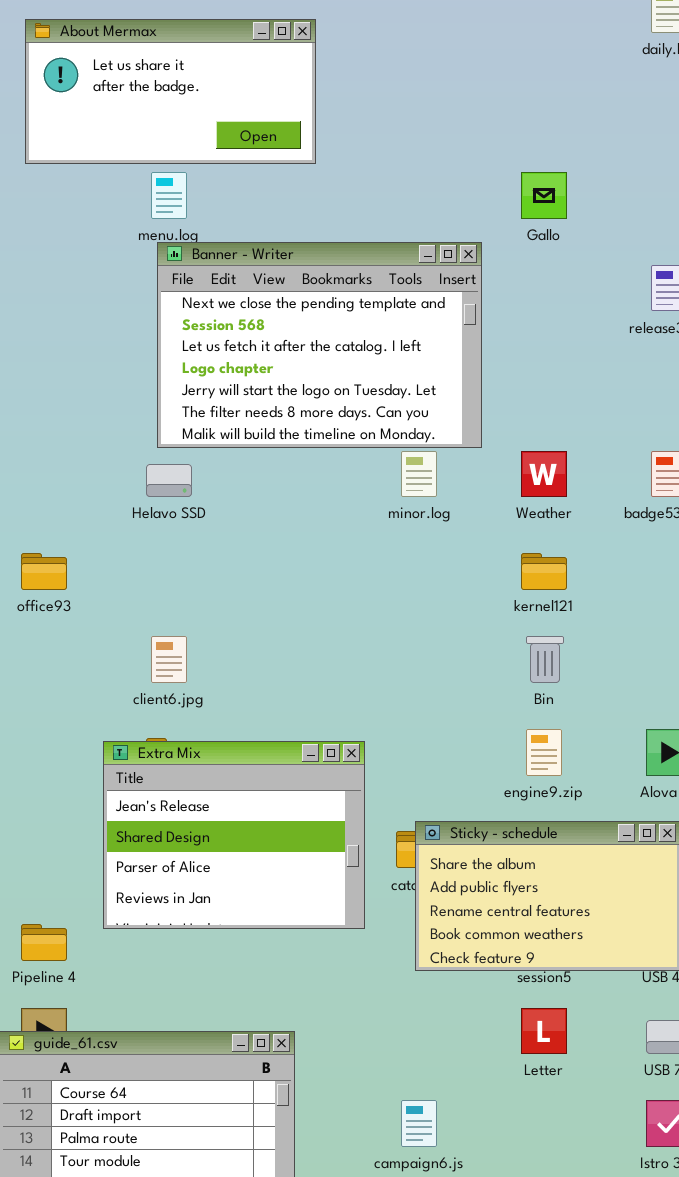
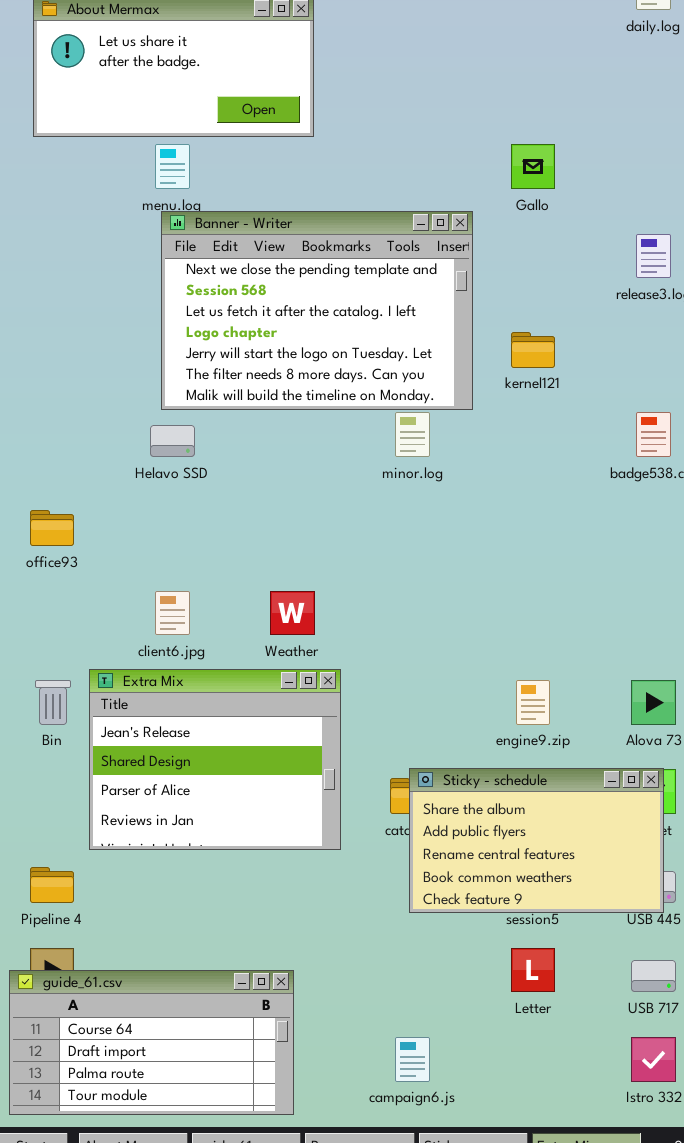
Weather: [521,451,567,497] -> [270,591,315,635], moved
kernel121: [521,553,567,590] -> [511,332,555,368], moved
Bin: [526,636,564,683] -> [35,680,71,725], moved
Extra Mix: [103,741,365,929] -> [89,669,341,850], moved

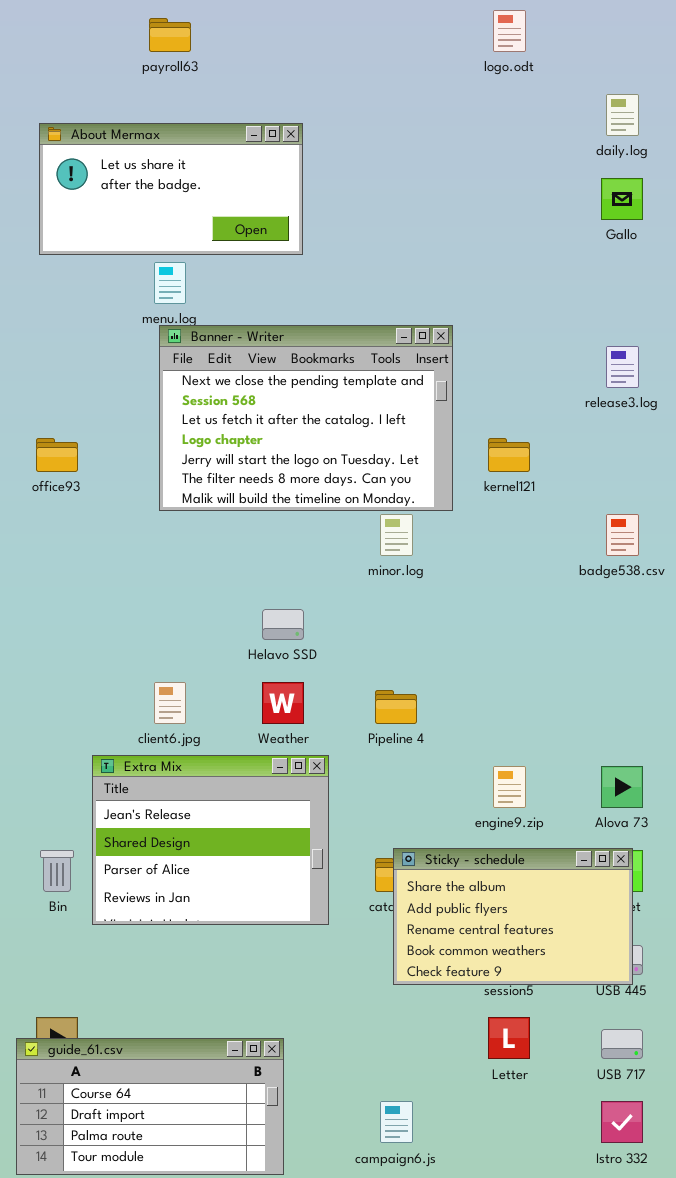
Gallo: [511,144,555,189] -> [601,178,643,220], moved
Helavo SSD: [150,425,195,457] -> [262,609,304,640], moved
office93: [30,510,74,546] -> [36,438,78,472], moved
Bin: [35,680,71,725] -> [40,850,74,892], moved
Pipeline 4: [30,867,74,903] -> [375,690,417,724], moved

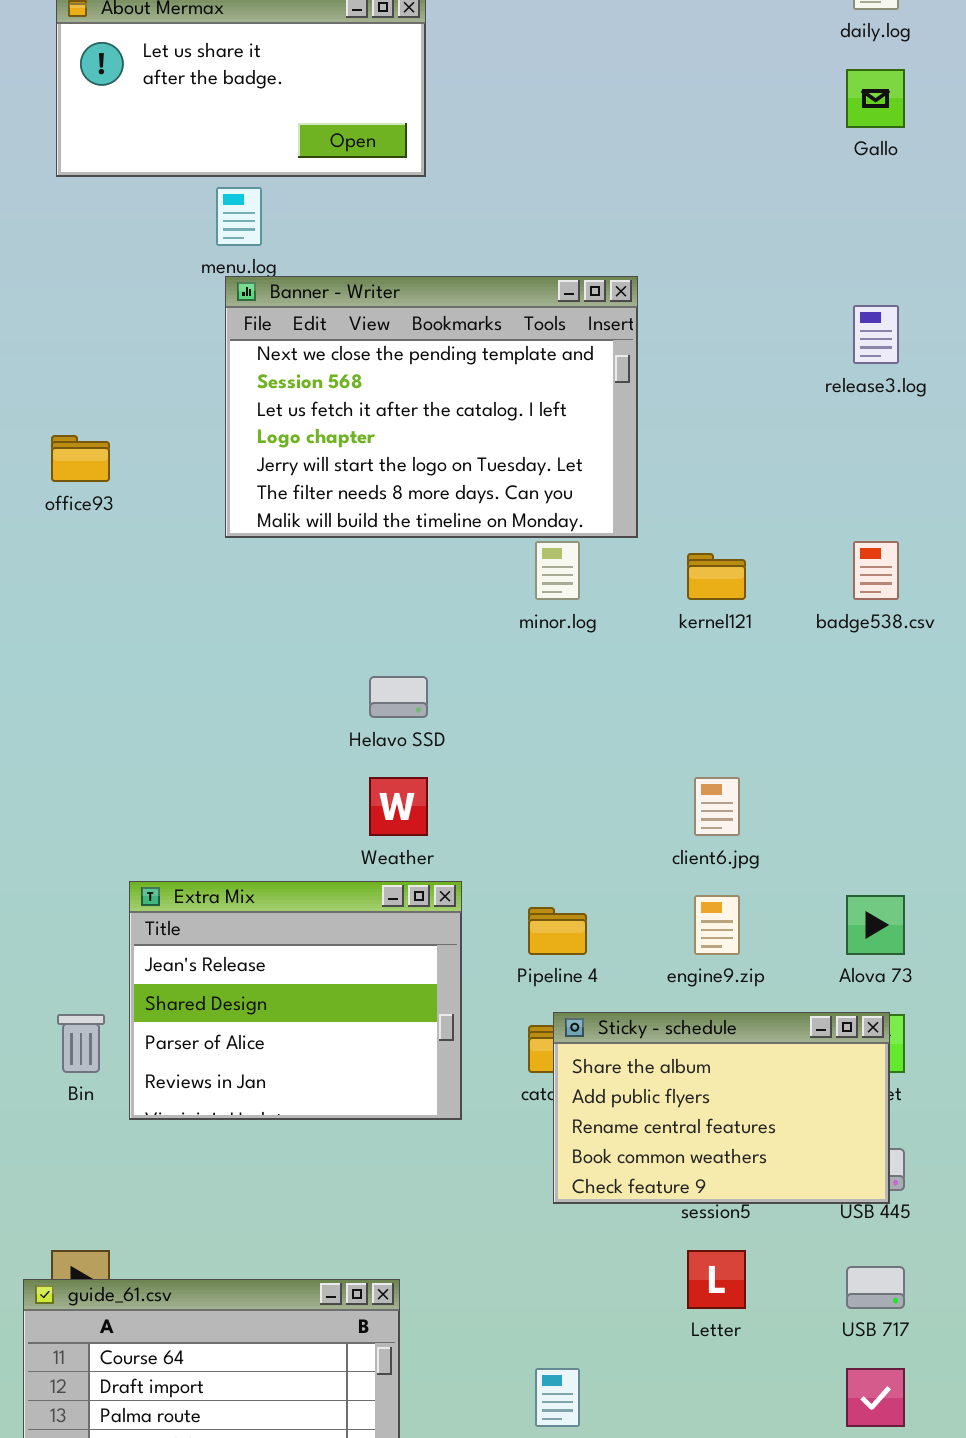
kernel121: [488,438,530,472] -> [687,553,746,600], moved
client6.jpg: [154,682,186,724] -> [694,777,740,836], moved
Pipeline 4: [375,690,417,724] -> [528,907,587,955], moved

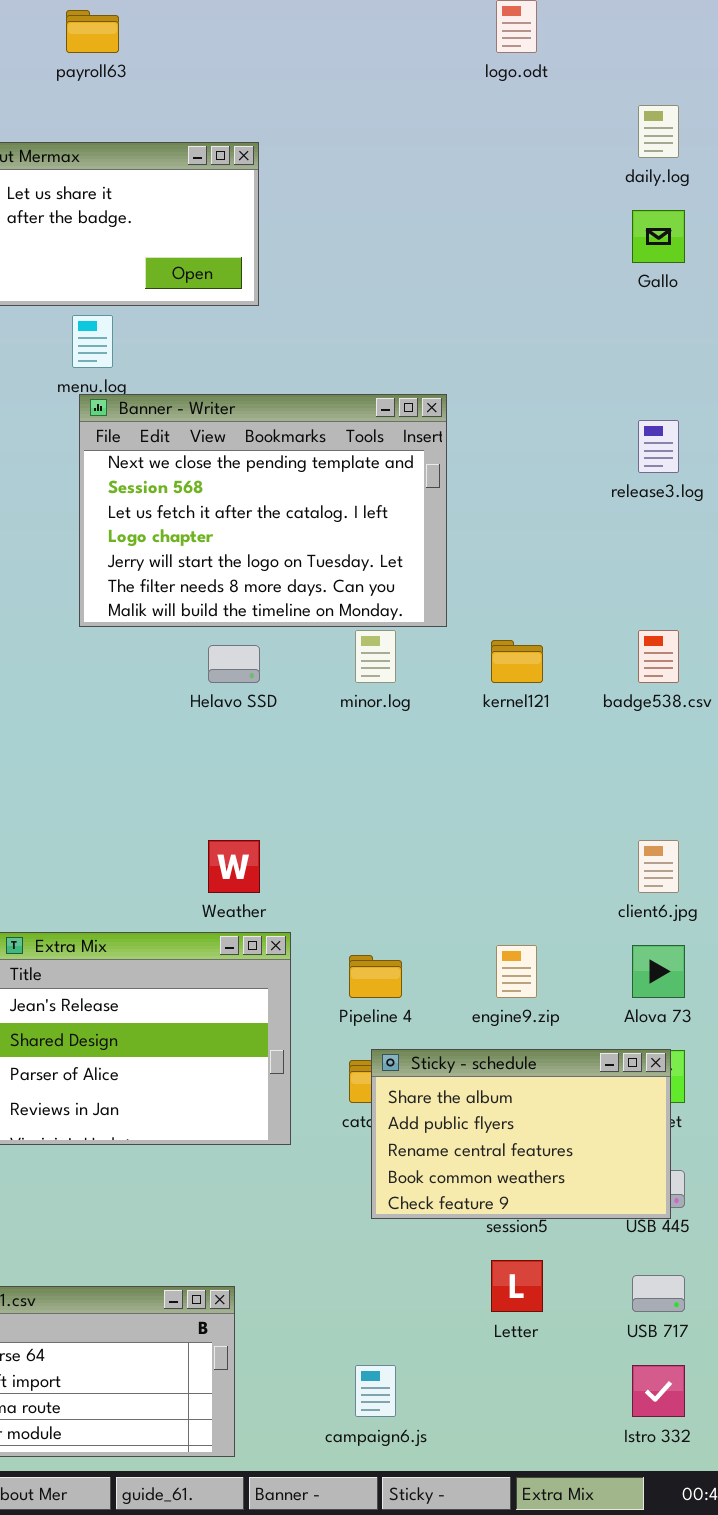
Helavo SSD: [369,676,428,718] -> [208,645,260,683], moved
client6.jpg: [694,777,740,836] -> [638,840,679,893], moved

